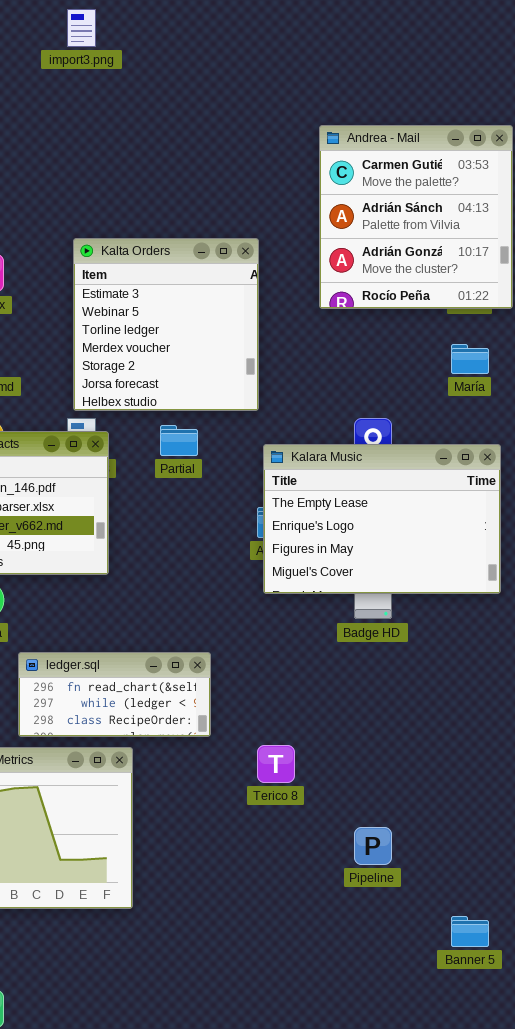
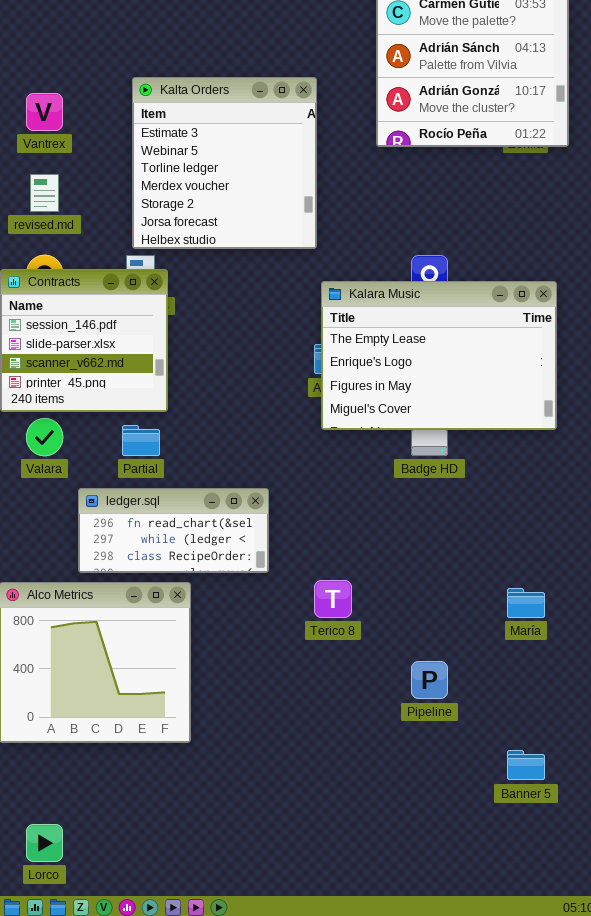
María: [451,344,489,374] -> [507,588,545,618], moved
Partial: [160,425,198,456] -> [122,425,160,456], moved

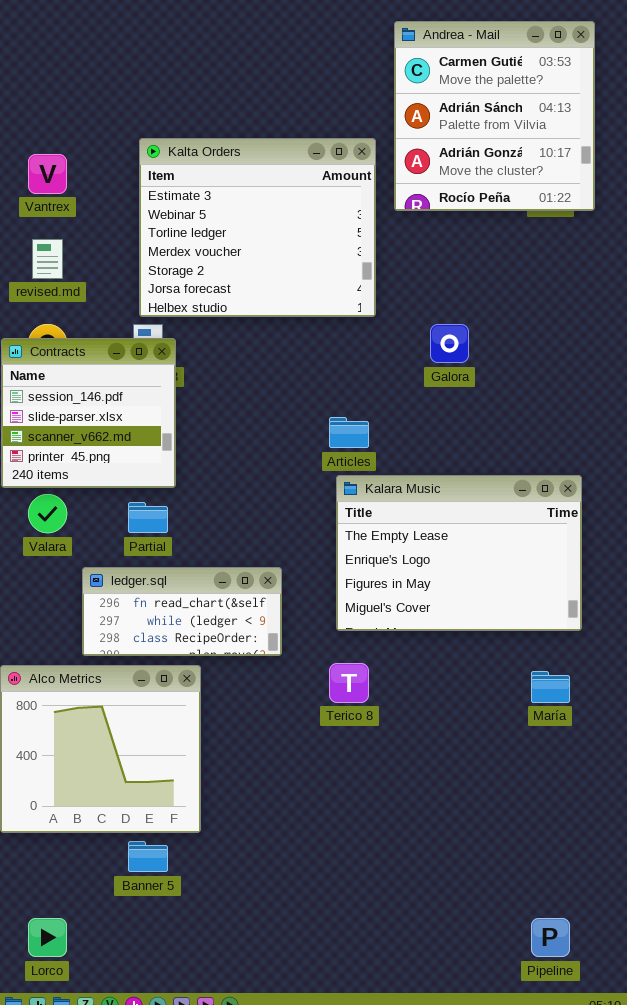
Kalta Orders: [132,77,317,249] -> [139,138,376,317], resized
Kalara Music: [321,281,557,430] -> [336,475,582,631], moved
Pipeline: [411,661,448,699] -> [531,918,570,957], moved
Banner 5: [507,750,545,780] -> [128,841,168,872], moved

